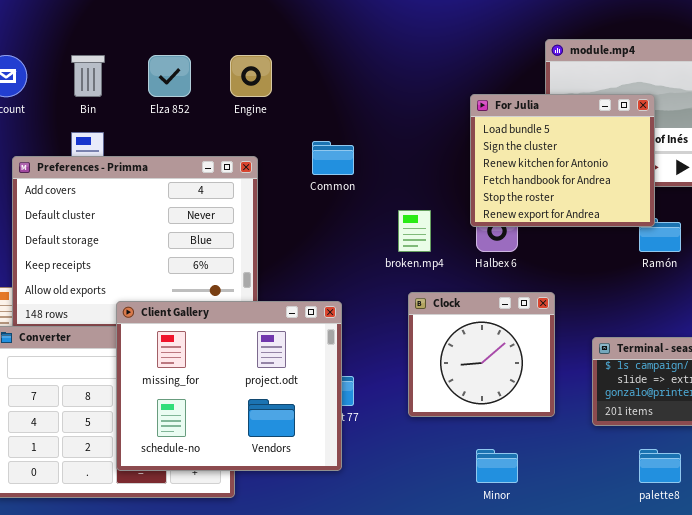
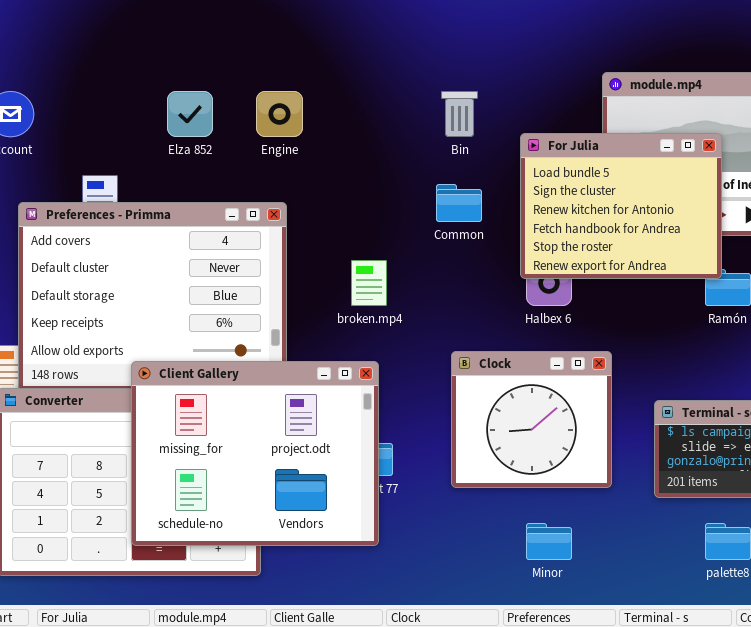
Bin: [71,55,105,97] -> [441,91,478,137], moved
Common: [312,141,354,175] -> [436,184,482,222], moved
broken.mp4: [398,210,431,252] -> [351,260,387,306], moved

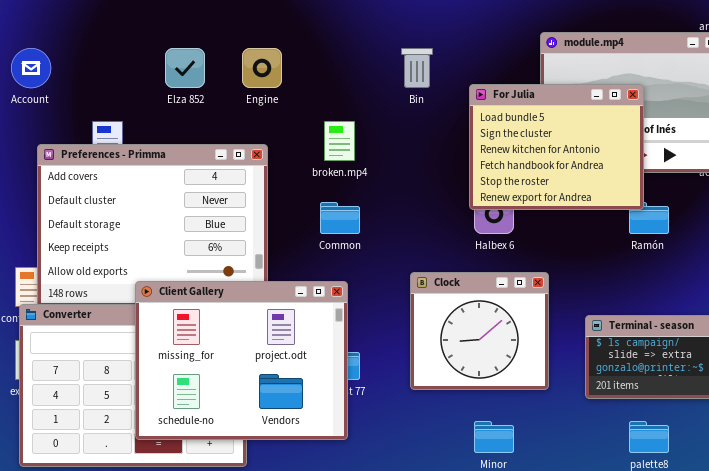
Common: [436,184,482,222] -> [320,202,360,234], moved
broken.mp4: [351,260,387,306] -> [324,121,355,161], moved

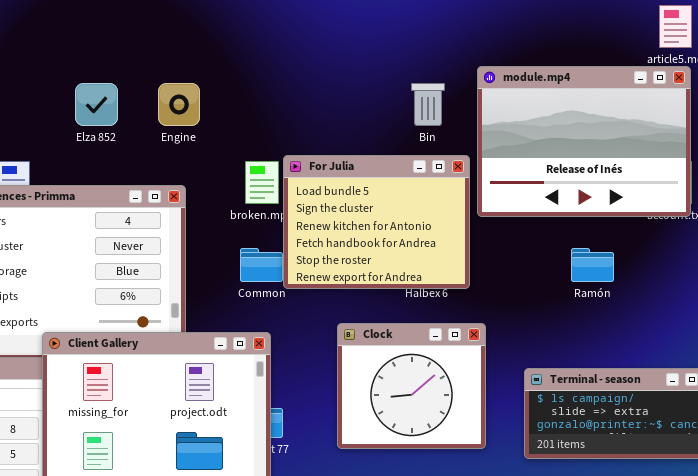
Bin: [401,48,433,88] -> [411,83,445,126], moved
For Julia: [469,84,644,210] -> [283,155,470,289], moved

